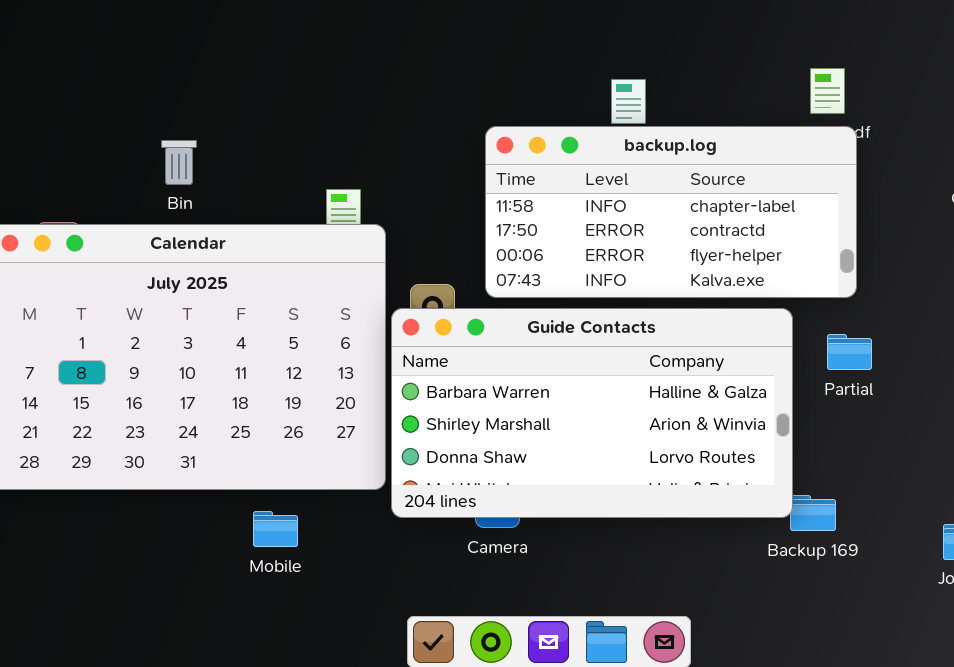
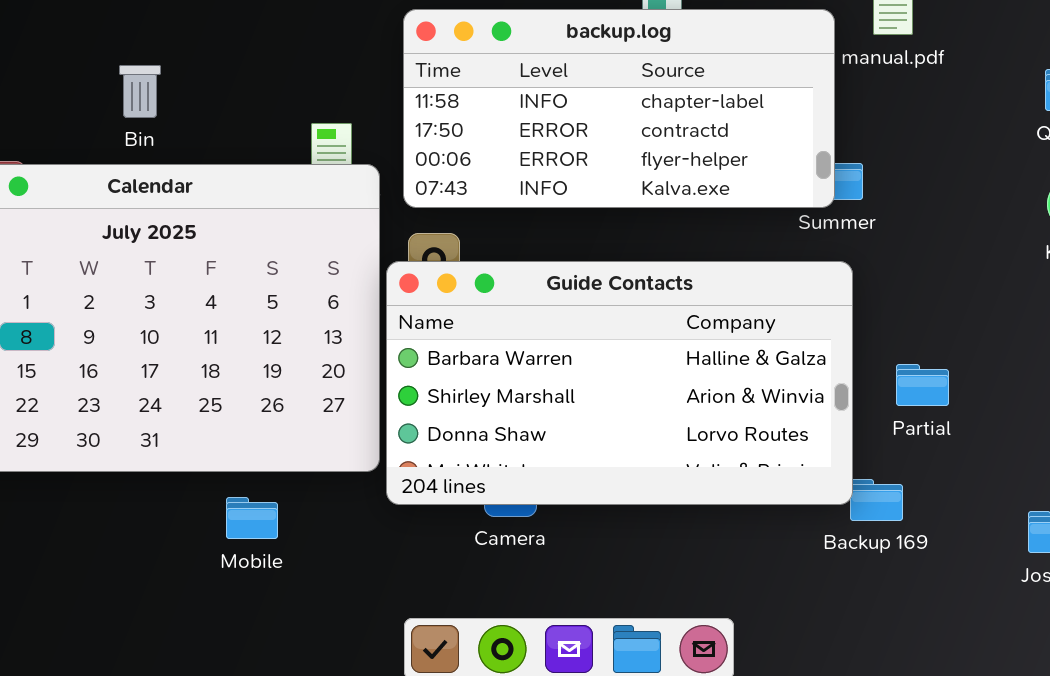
backup.log: [485,126,857,298] -> [403,9,835,208], moved
Partial: [827,334,872,370] -> [896,364,949,406], moved

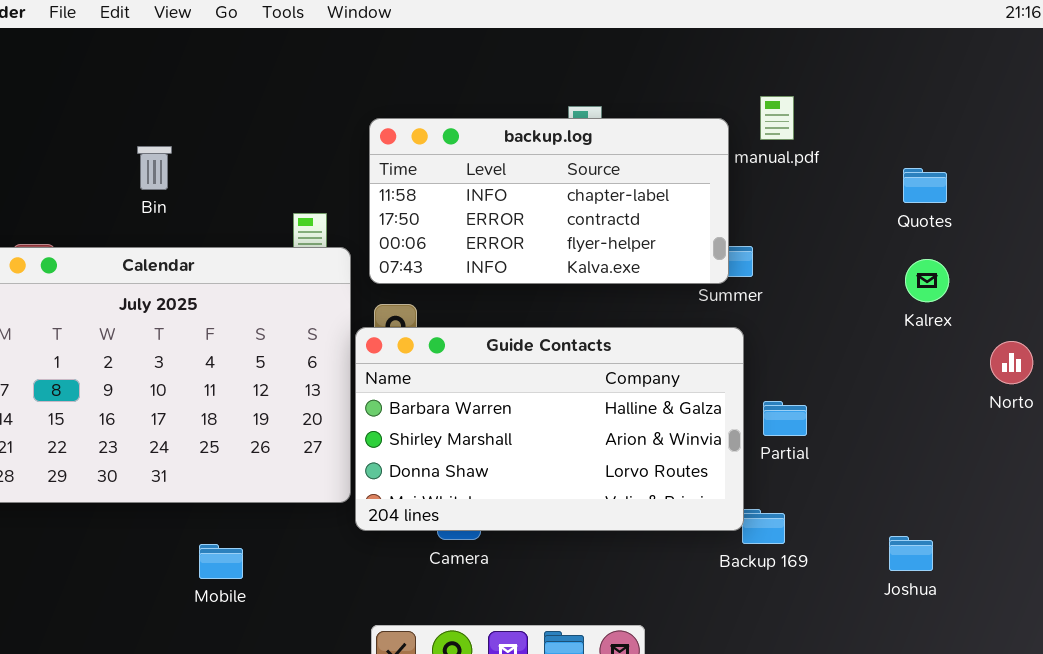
Bin: [119,65,161,118] -> [137,146,172,190], moved
Partial: [896,364,949,406] -> [763,401,807,436], moved
Mobile: [226,497,278,539] -> [199,544,243,579], moved

